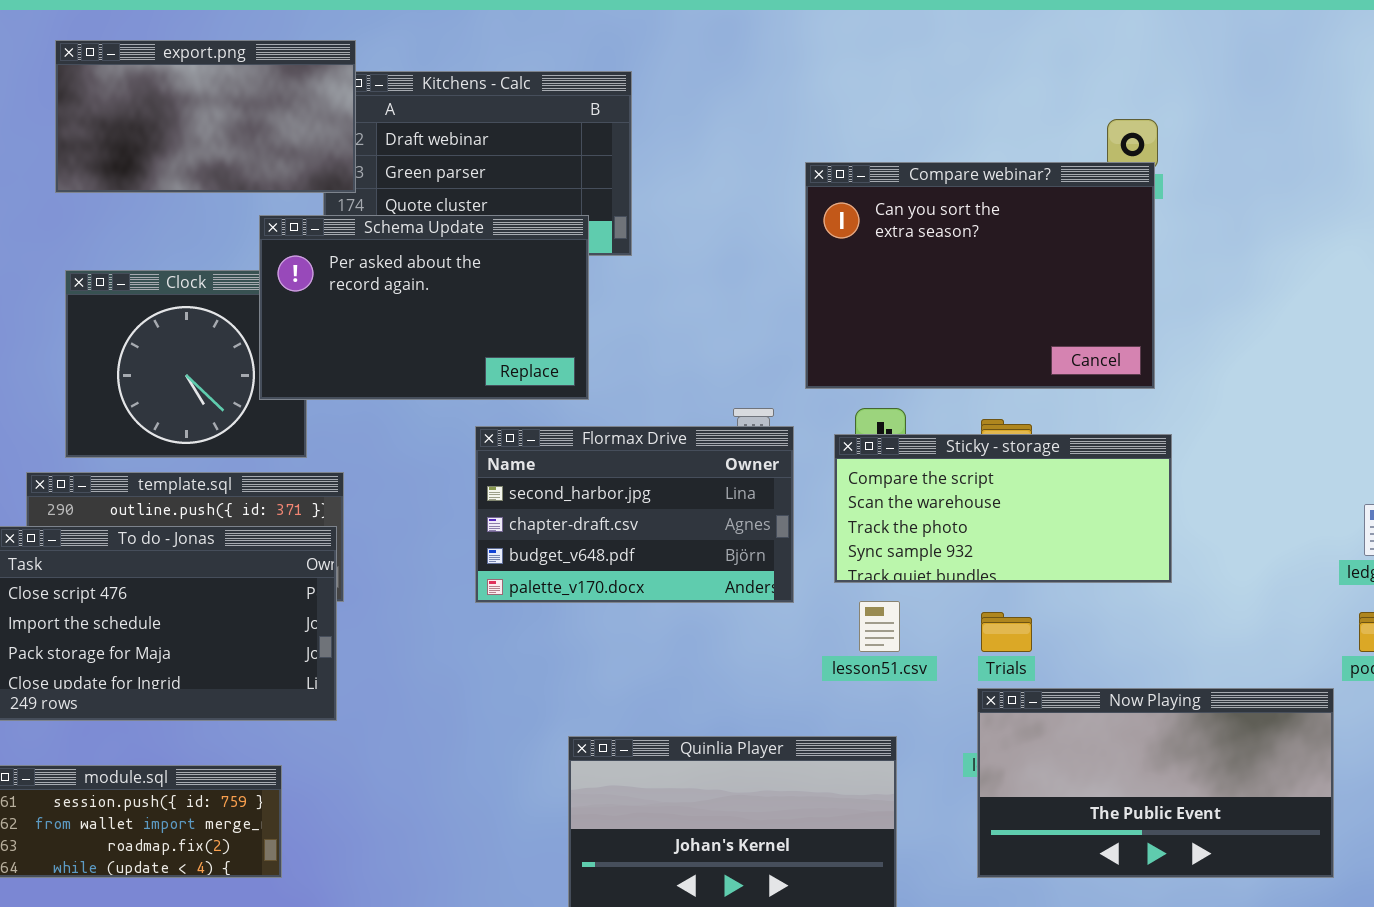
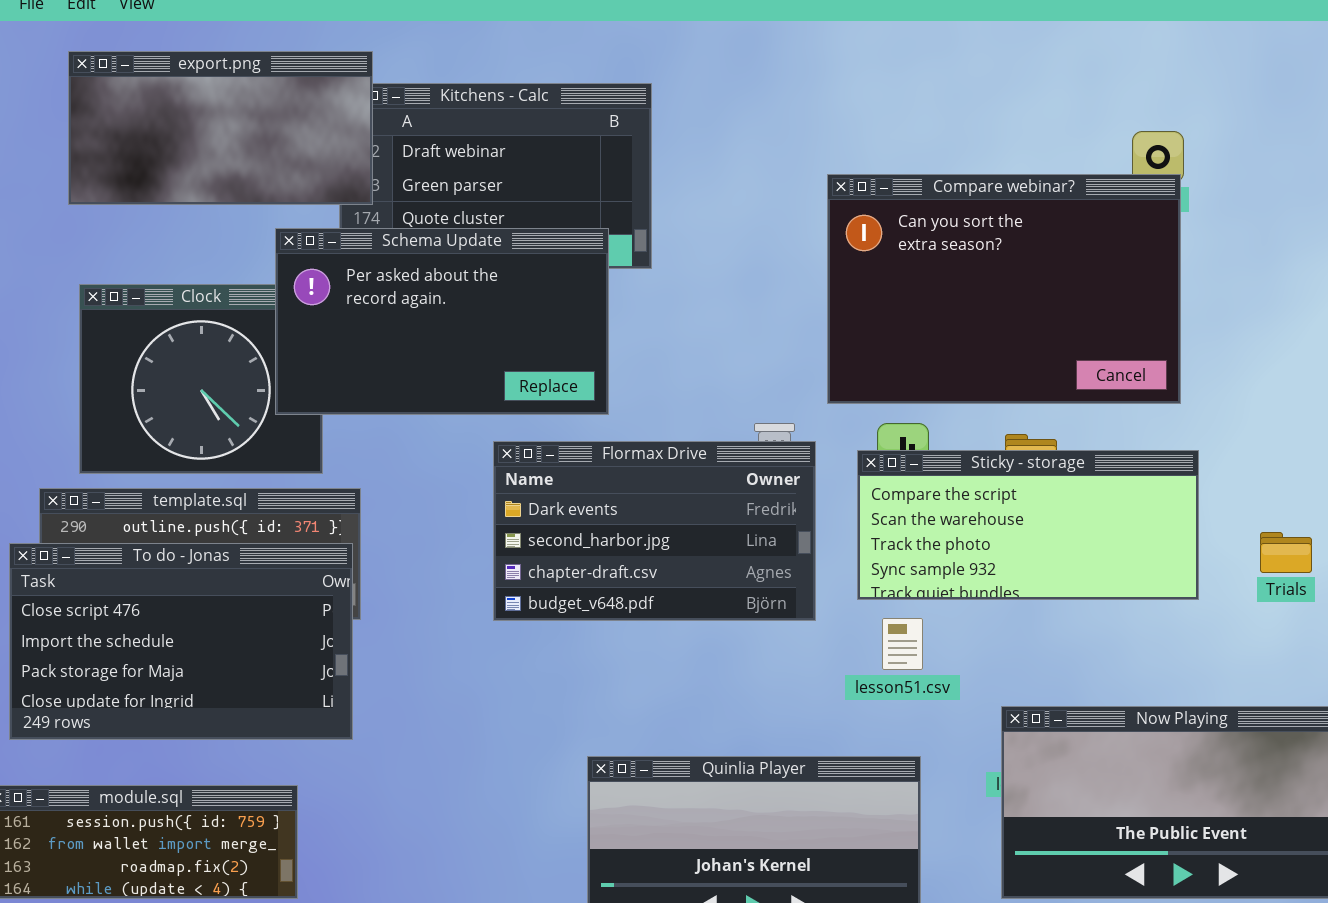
Flormax Drive: [475,426,794,603] -> [493,441,816,621], scrolled up 1 row
Trials: [981,612,1032,652] -> [1260,532,1312,573], moved

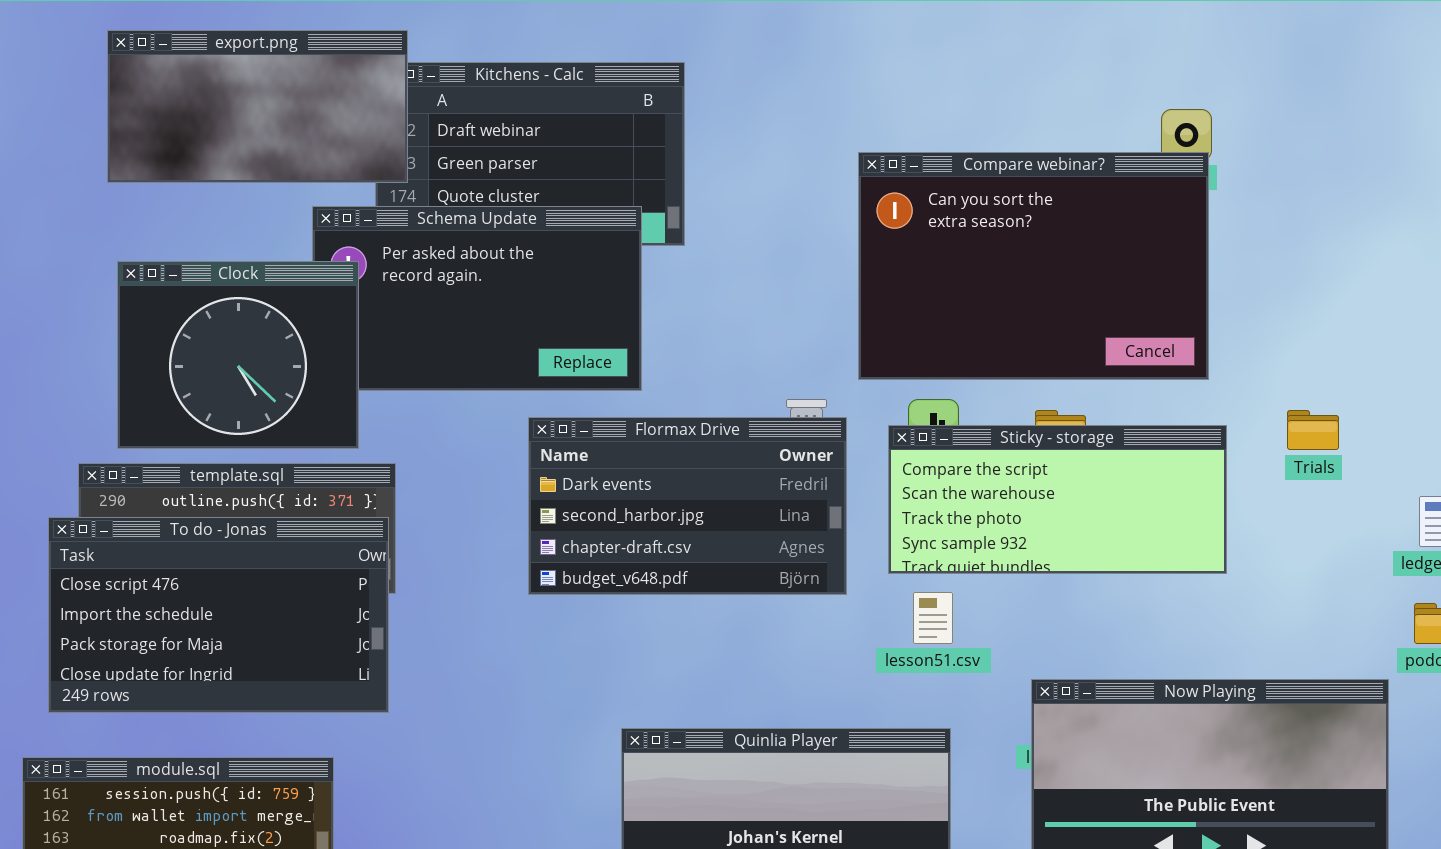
Clock: [79,284,323,474] -> [117,261,359,449], raised
Trials: [1260,532,1312,573] -> [1287,410,1339,450], moved

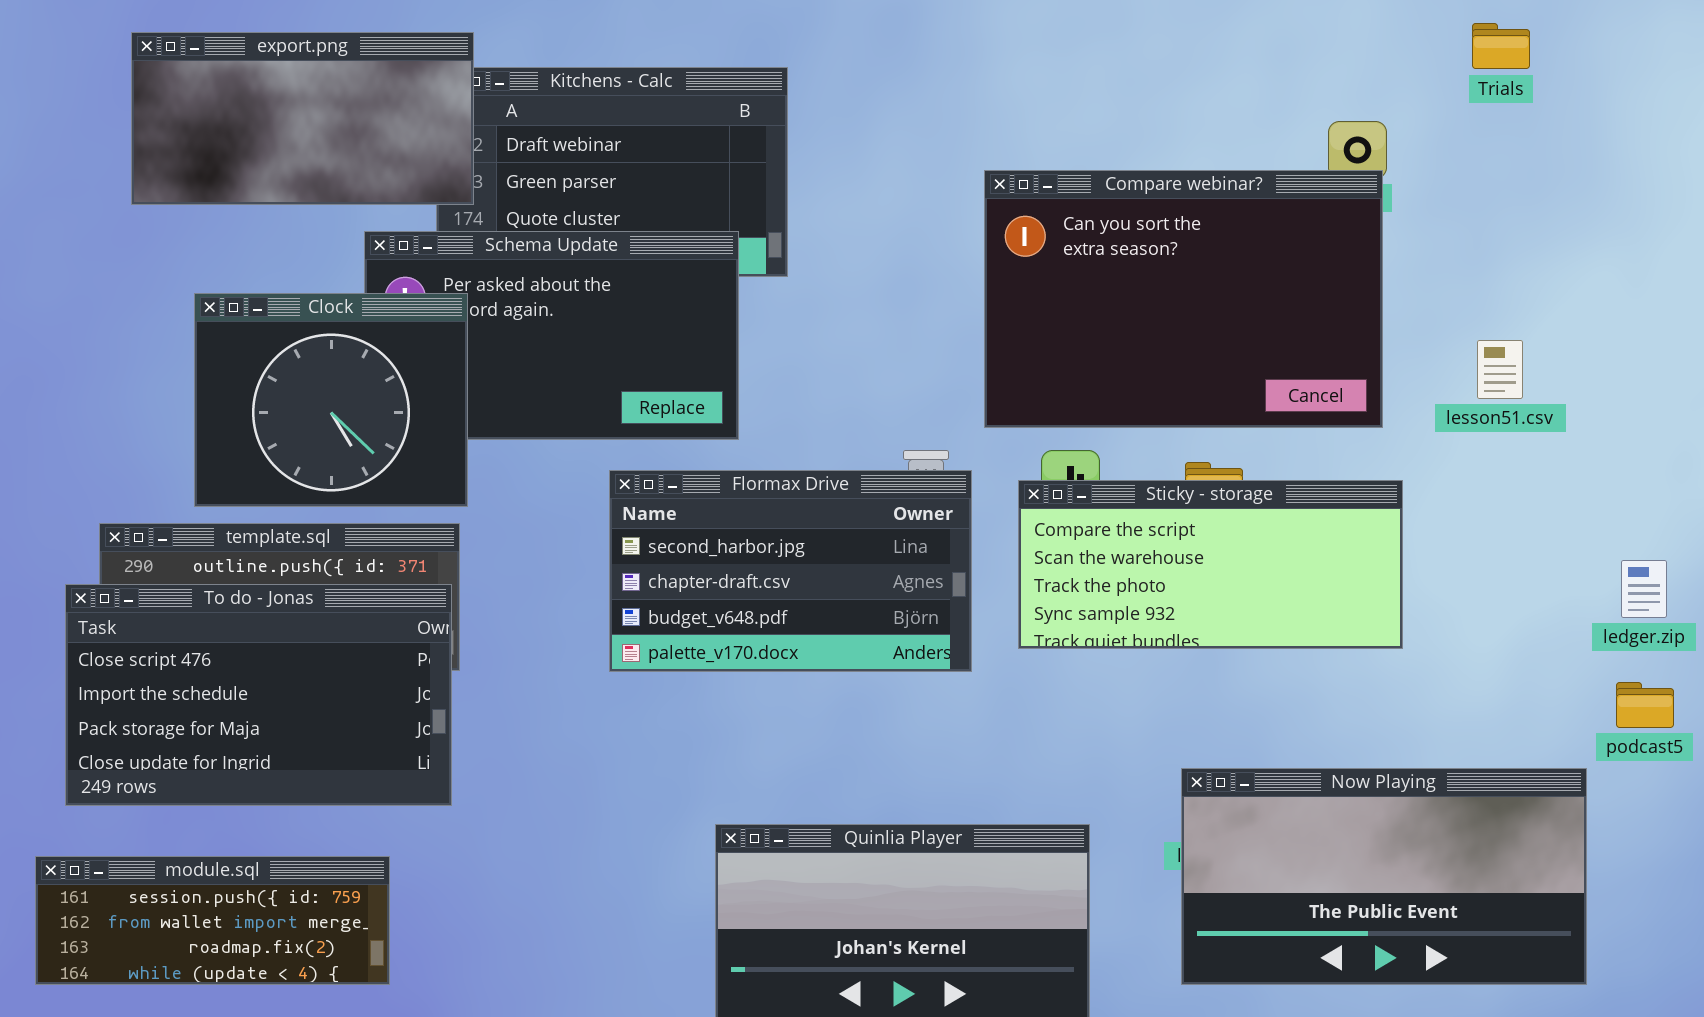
Clock: [117,261,359,449] -> [194,293,468,507], moved
Trials: [1287,410,1339,450] -> [1472,23,1530,69], moved
Flormax Drive: [528,417,847,595] -> [609,470,972,672], scrolled down 1 row
lesson51.csv: [913,592,953,644] -> [1477,340,1523,399], moved

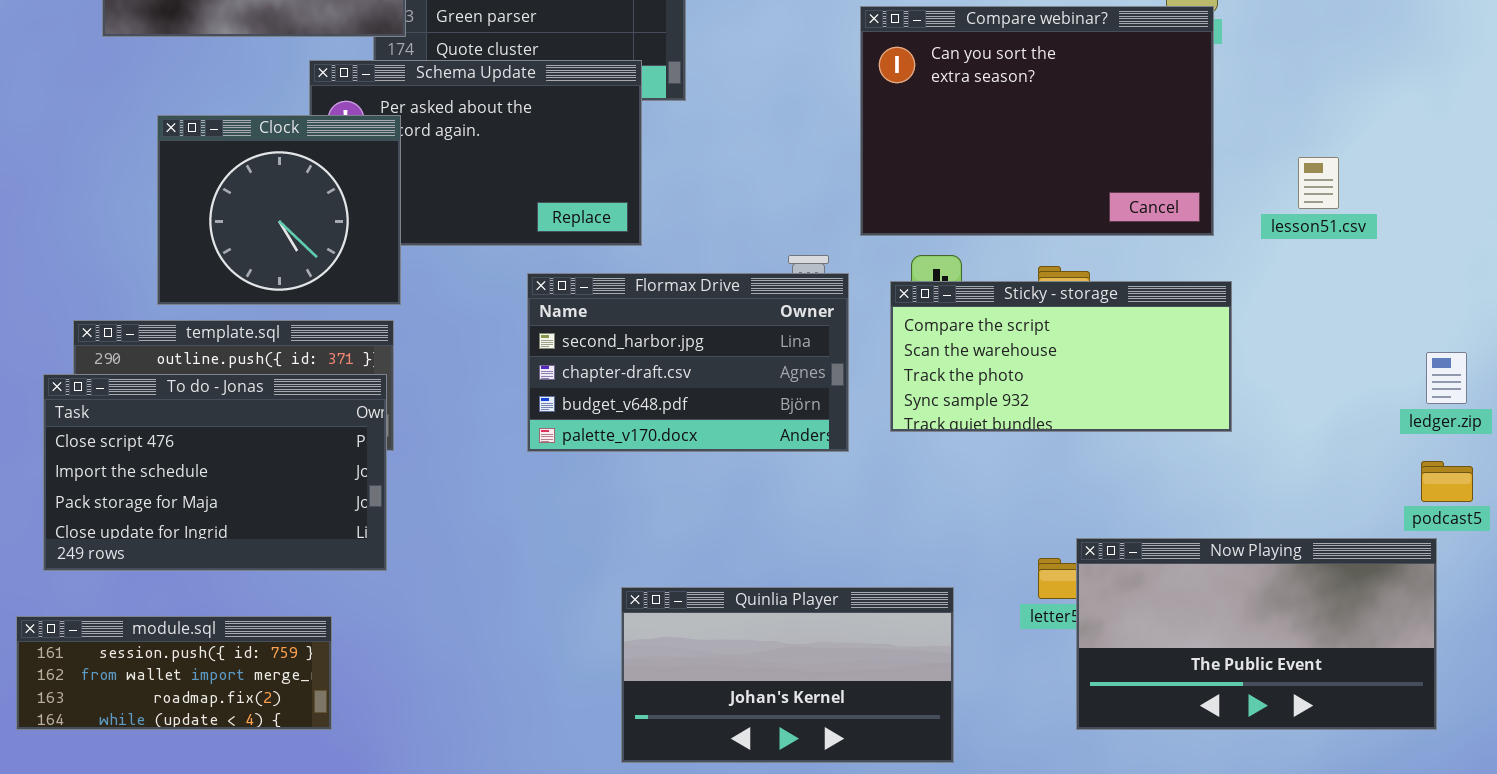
Now Playing: [1181,768,1587,985] -> [1076,538,1437,730], moved

